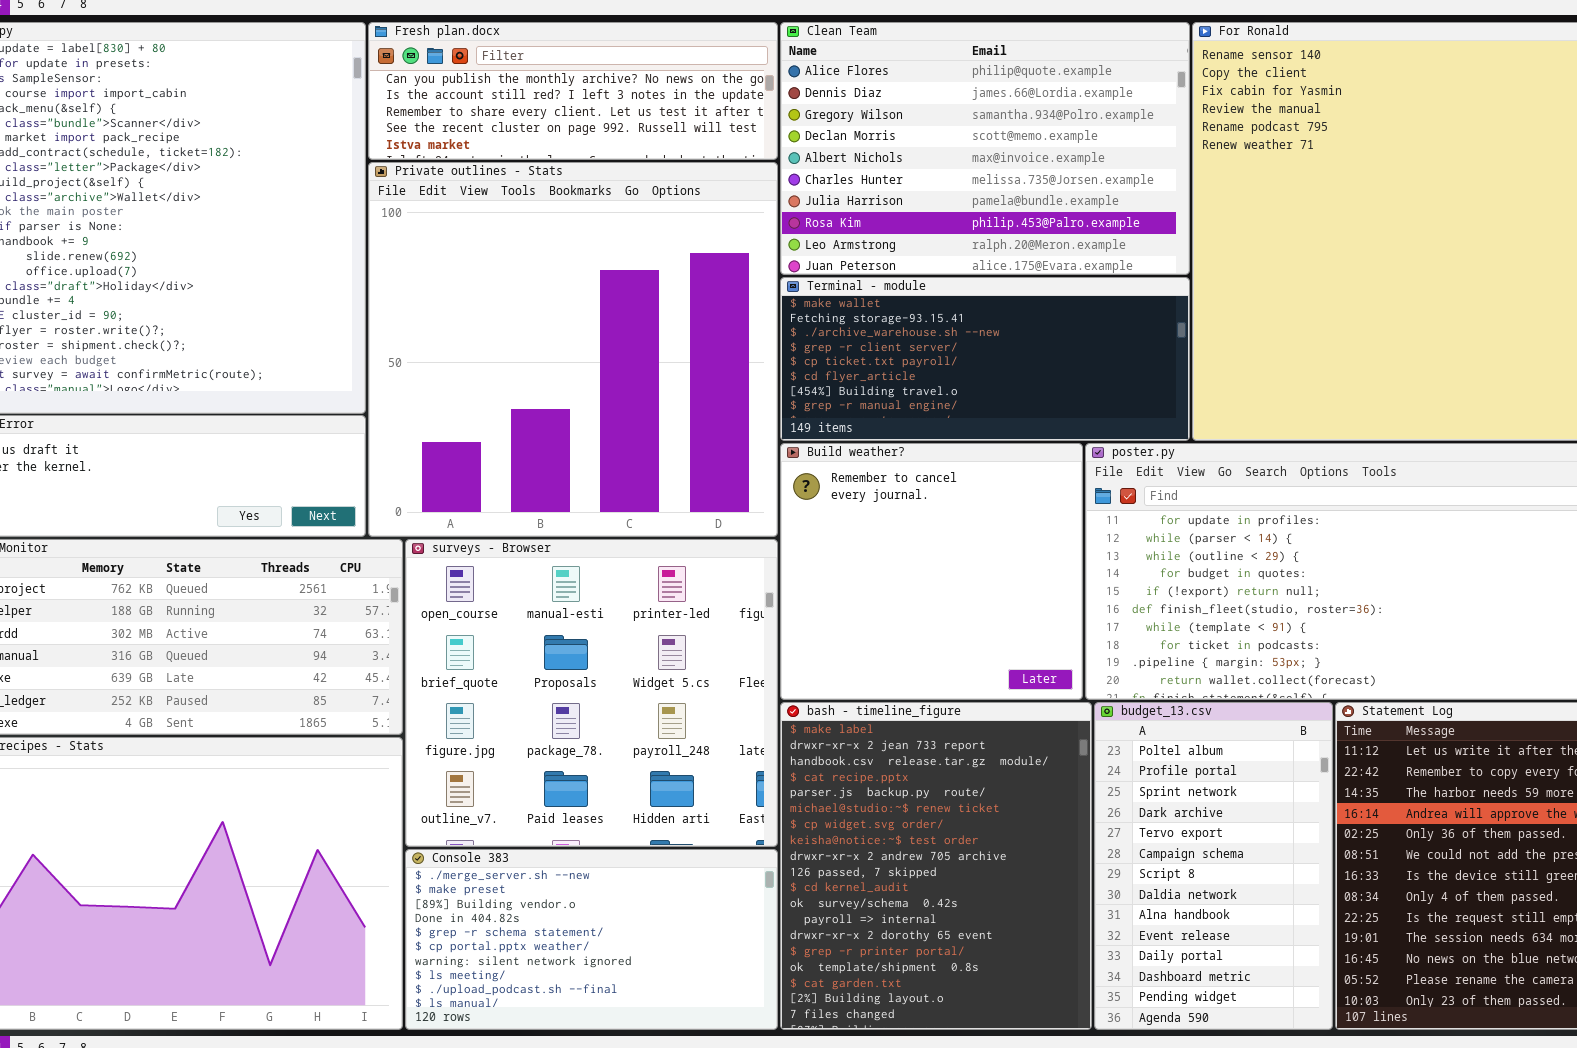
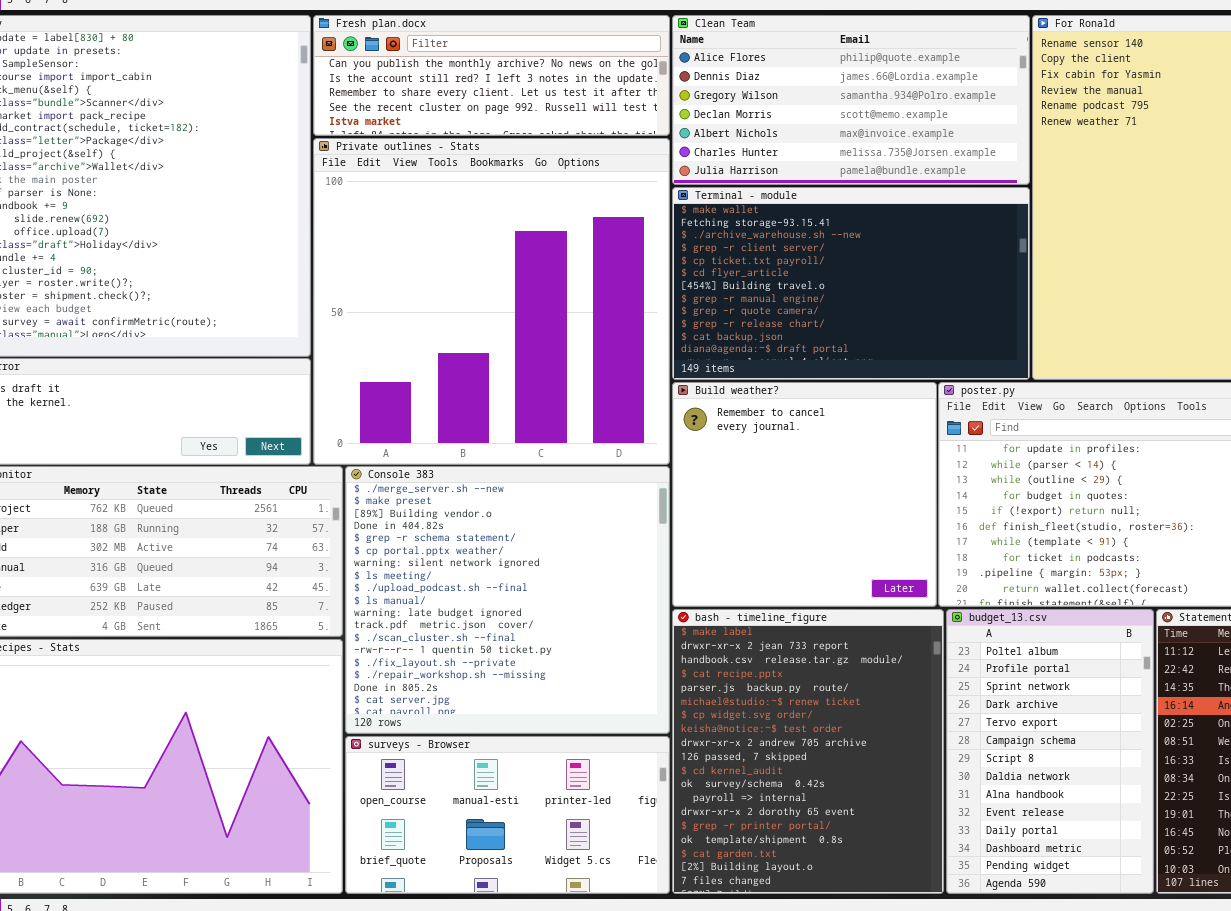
Clean Team: [780,22,1190,275] -> [672,15,1030,185], resized
Terminal - module: [780,277,1190,441] -> [672,187,1030,380], resized
surveys - Browser: [405,539,778,847] -> [345,736,670,894], moved, resized
Console 383: [405,849,778,1030] -> [345,466,670,734], moved, resized

